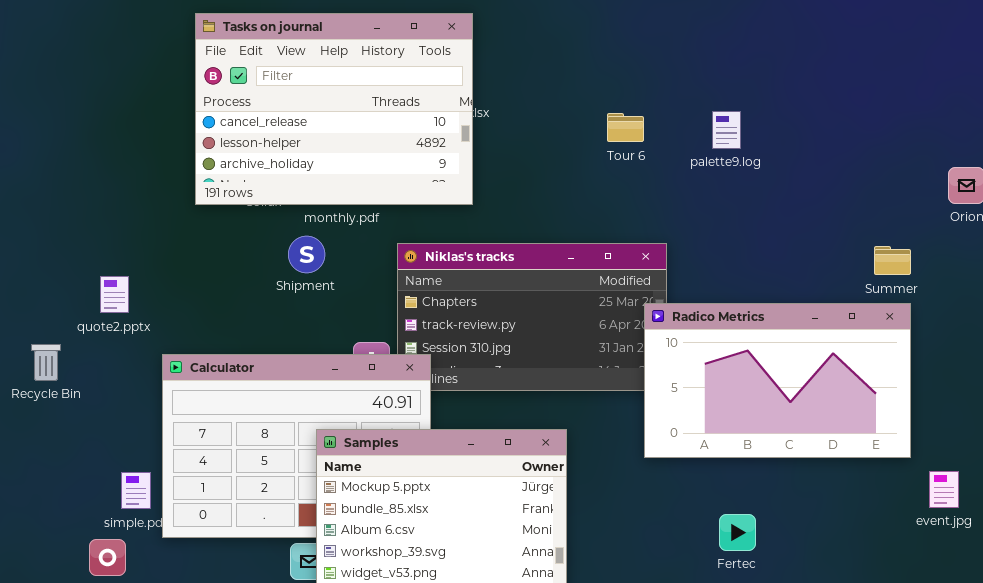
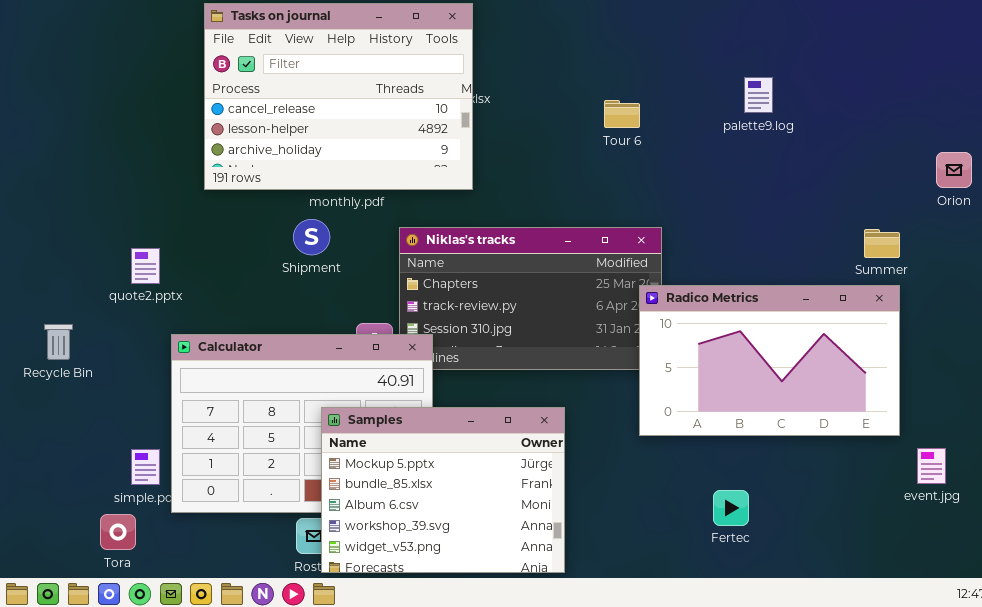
palette9.log: [712,111,741,149] -> [744,77,773,113], moved
quote2.pptx: [100,276,129,313] -> [131,248,160,284], moved

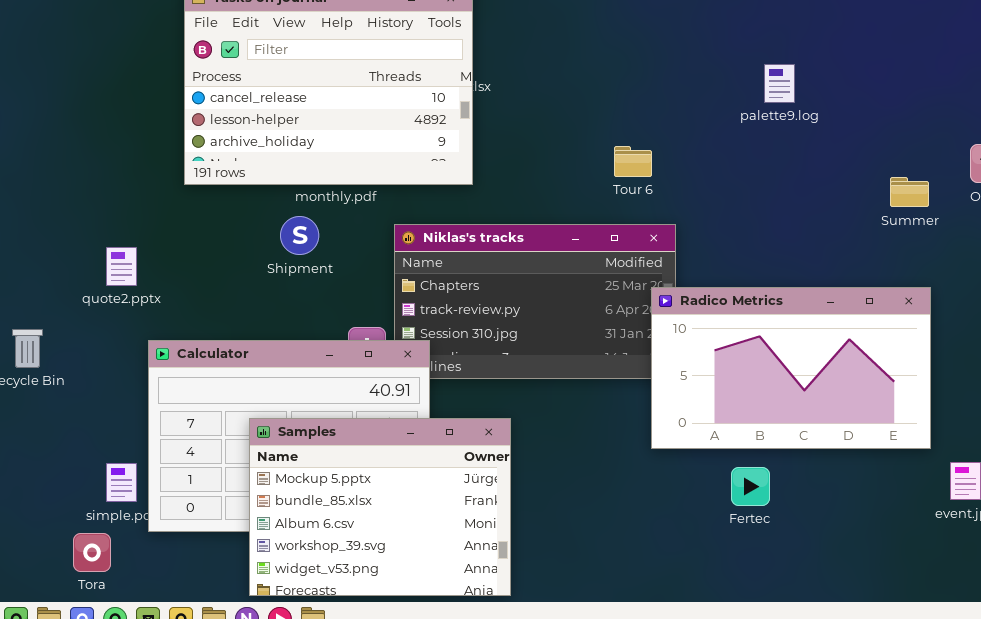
Tour 6: [604,100,640,128] -> [614,146,652,177], moved
Summer: [864,229,900,258] -> [890,177,929,207], moved
Samples: [321,407,565,573] -> [249,418,511,596], moved
Fertec: [713,490,749,526] -> [731,467,770,506], moved

